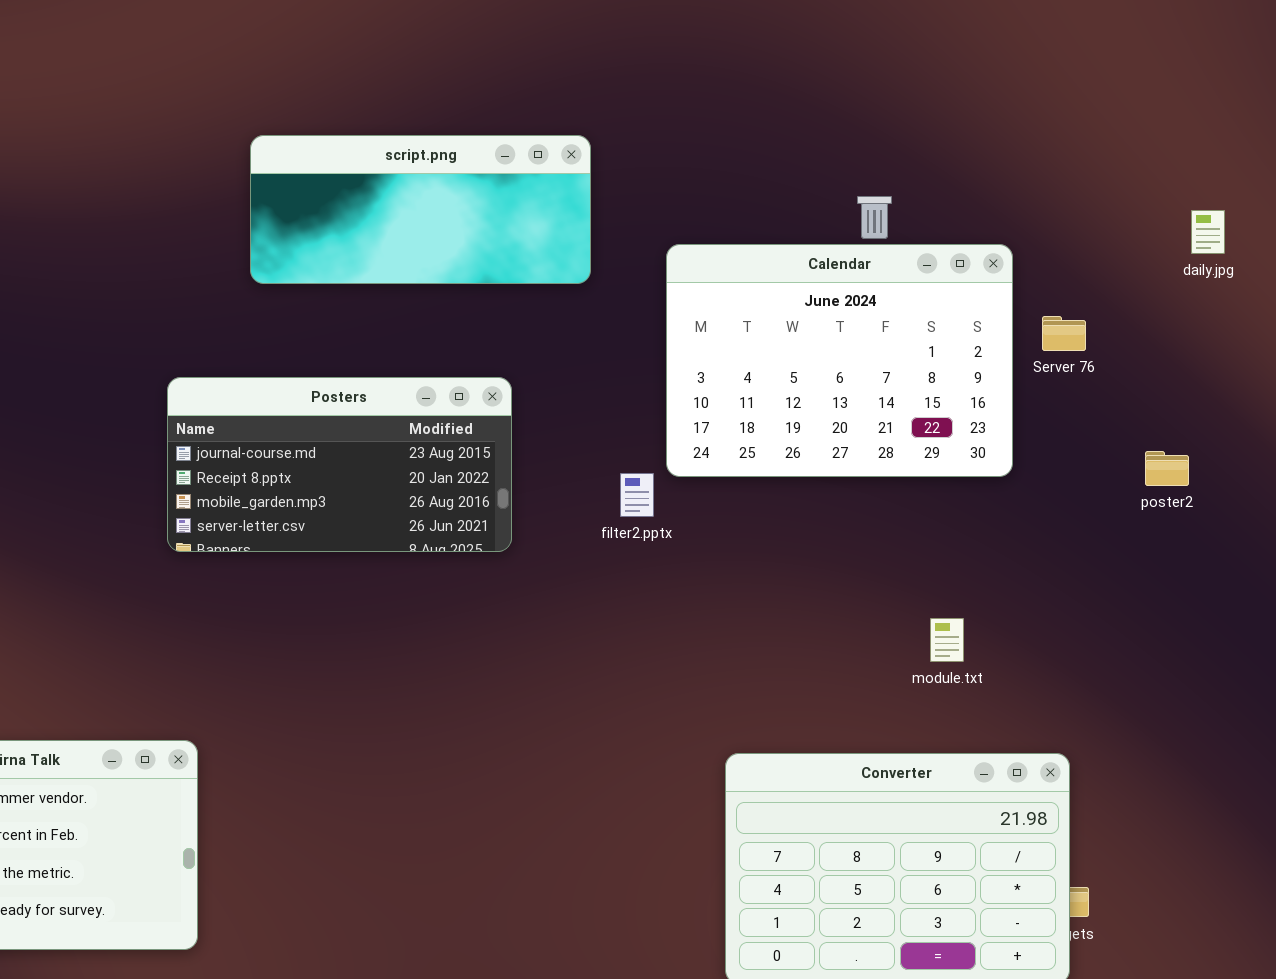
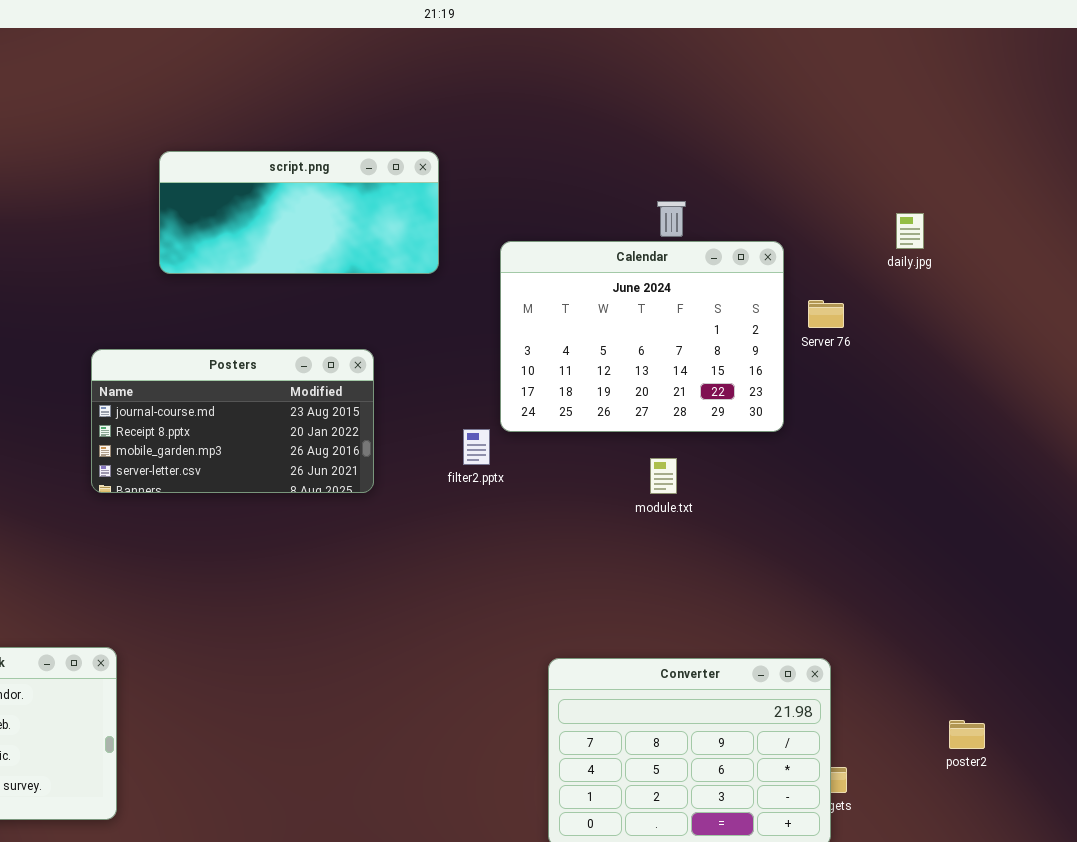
daily.jpg: [1191,210,1225,254] -> [896,213,924,249], moved
poster2: [1145,451,1189,486] -> [949,720,985,749], moved
module.txt: [930,618,964,662] -> [650,458,677,494], moved

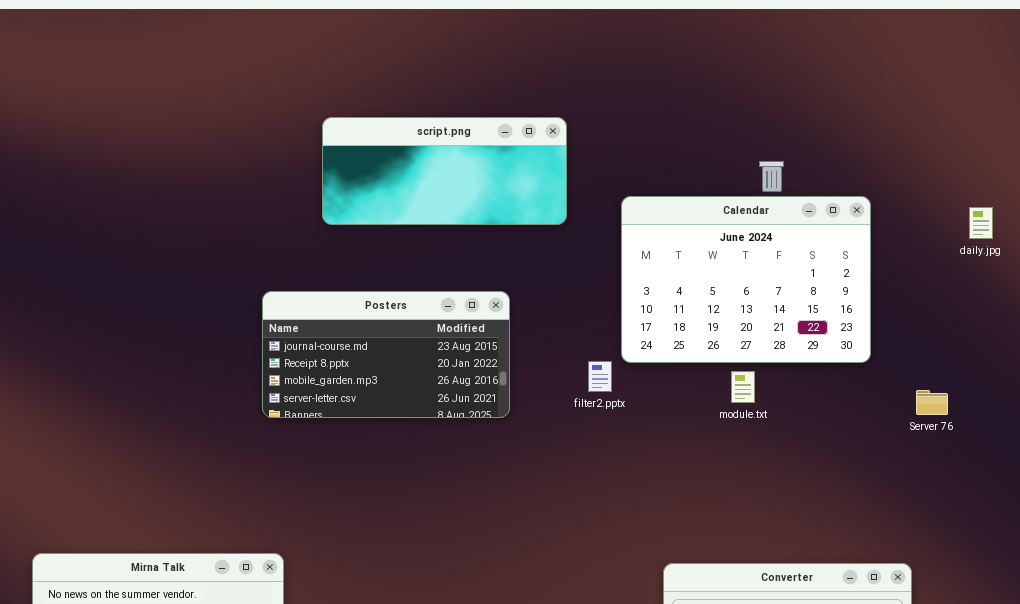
daily.jpg: [896,213,924,249] -> [969,207,993,239], moved
Server 76: [808,300,844,328] -> [916,390,948,415], moved
module.txt: [650,458,677,494] -> [731,371,755,403], moved

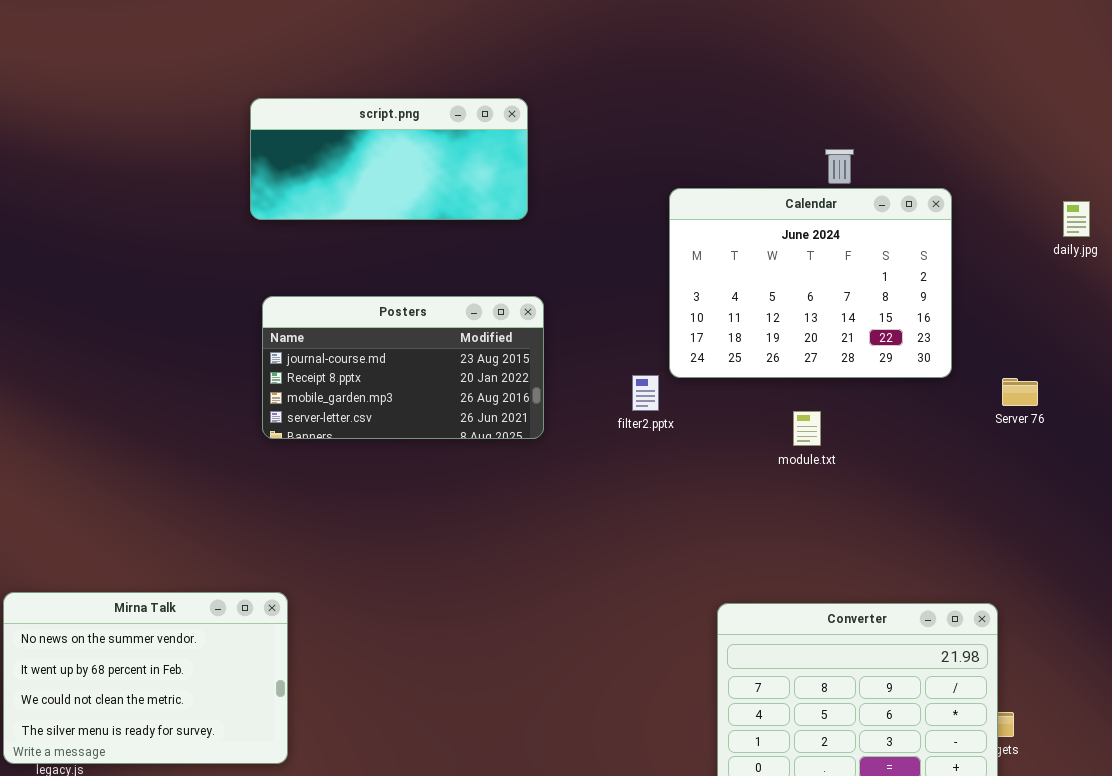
script.png: [322,117,567,225] -> [250,98,528,220], moved
module.txt: [731,371,755,403] -> [793,411,821,446], moved
Server 76: [916,390,948,415] -> [1002,378,1038,406], moved

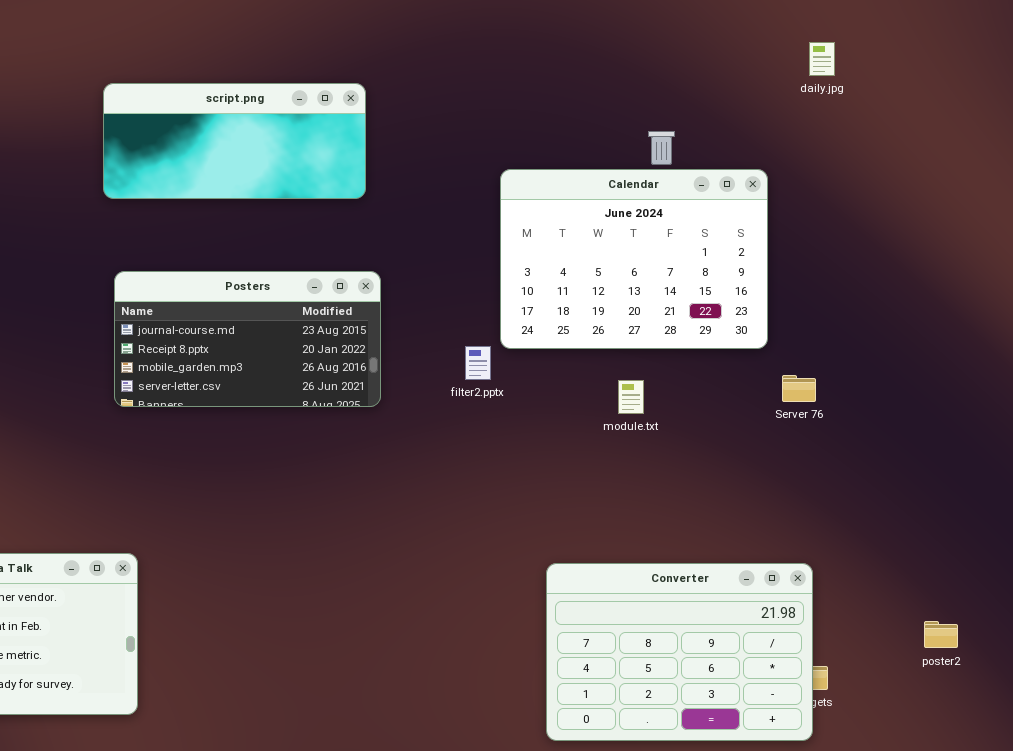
daily.jpg: [1063,201,1090,237] -> [809,42,835,76], moved
Server 76: [1002,378,1038,406] -> [782,375,816,402], moved

